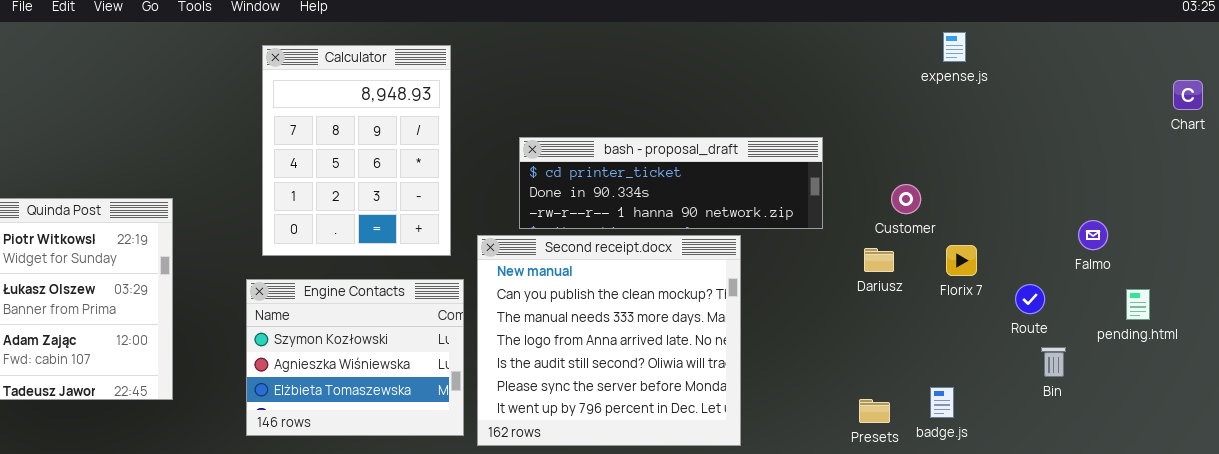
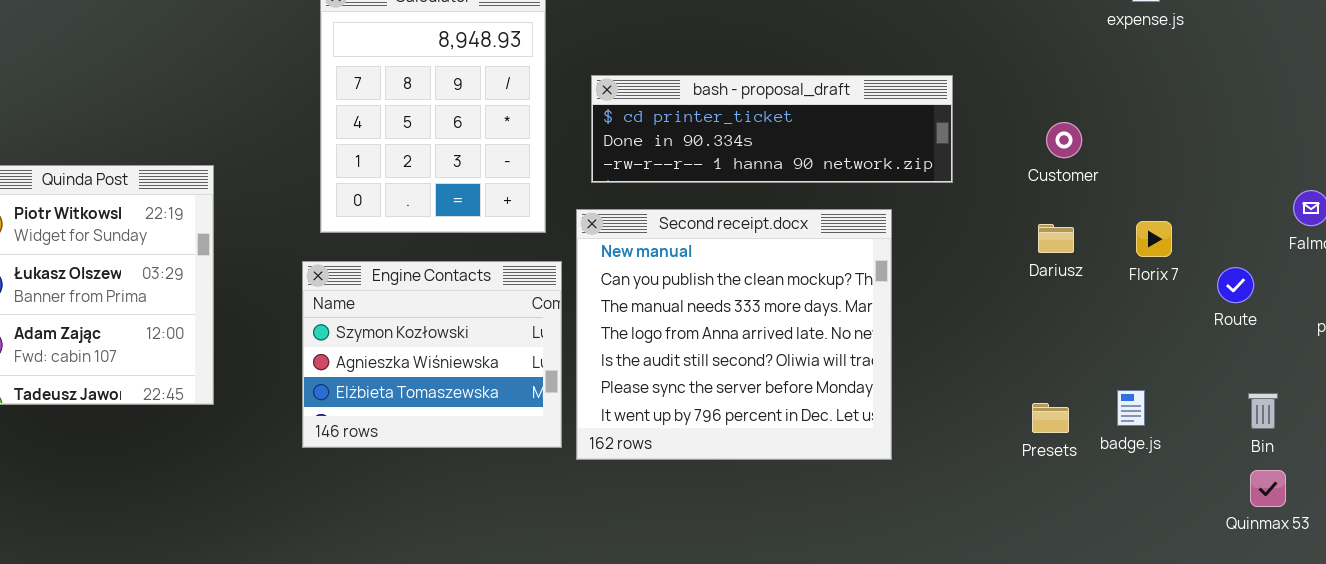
bash - proposal_draft: [519,137,823,229] -> [591,75,953,183], moved
Customer: [891,184,921,214] -> [1046,122,1082,158], moved
Bin: [1041,347,1066,377] -> [1248,393,1278,429], moved

